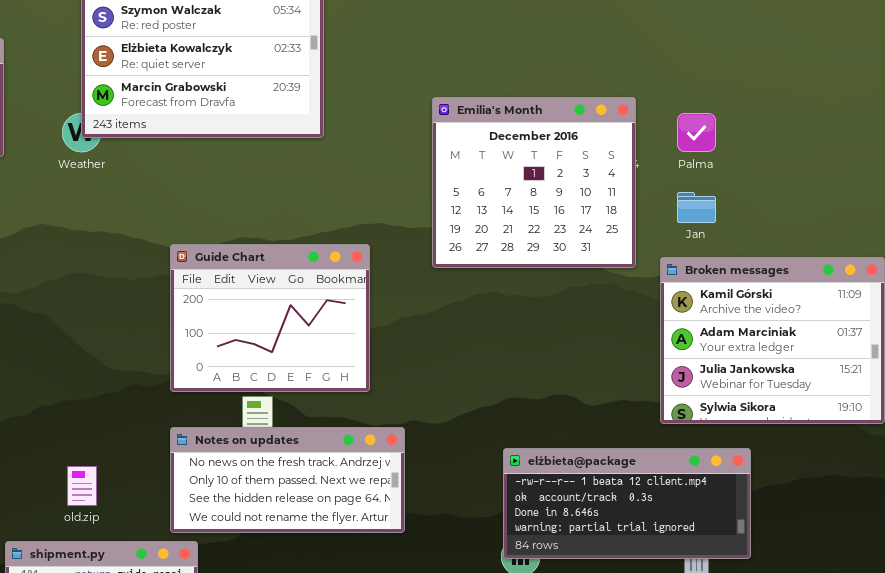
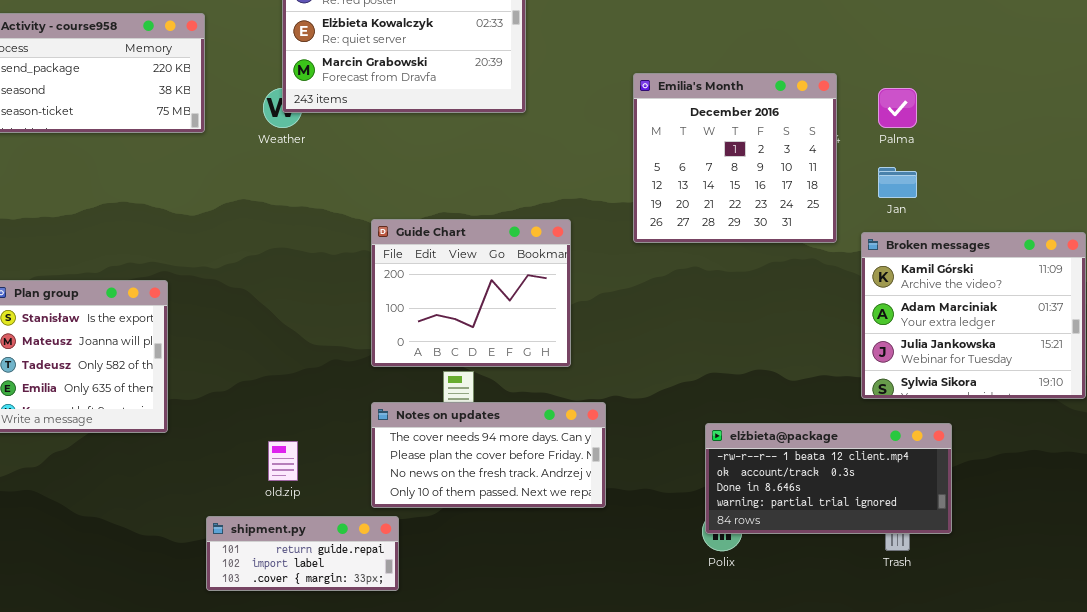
Notes on updates: [170,427,405,533] -> [371,402,606,508], scrolled up 2 rows

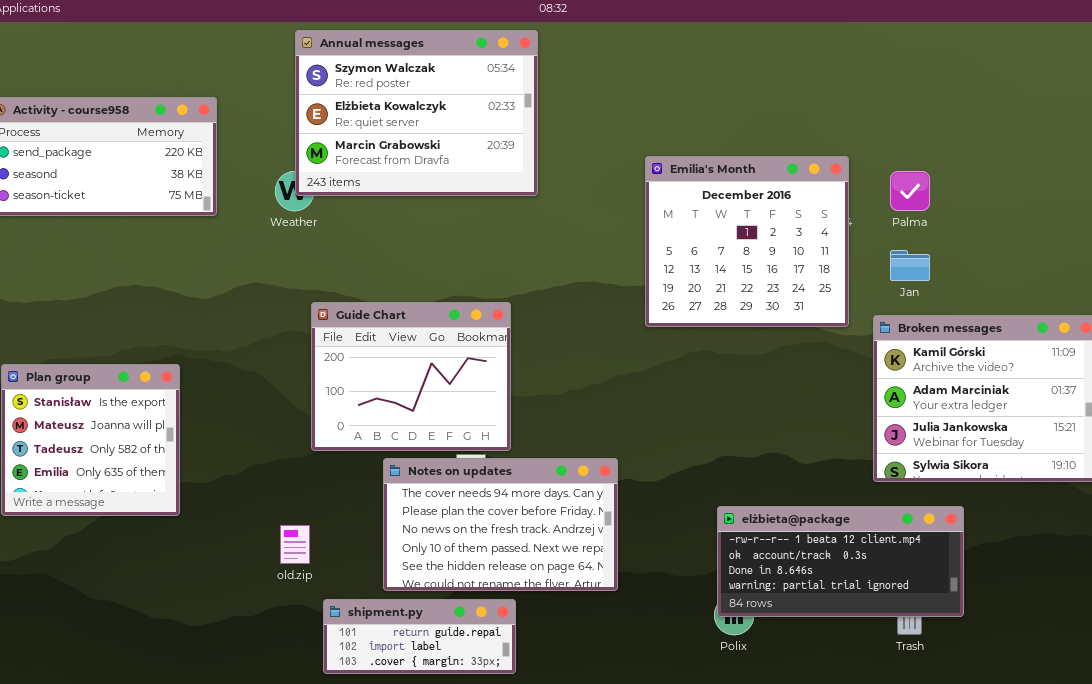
Guide Chart: [371,219,571,367] -> [311,302,511,451], moved
Notes on updates: [371,402,606,508] -> [383,458,618,591], resized
shipment.py: [206,516,399,591] -> [323,599,516,674], moved

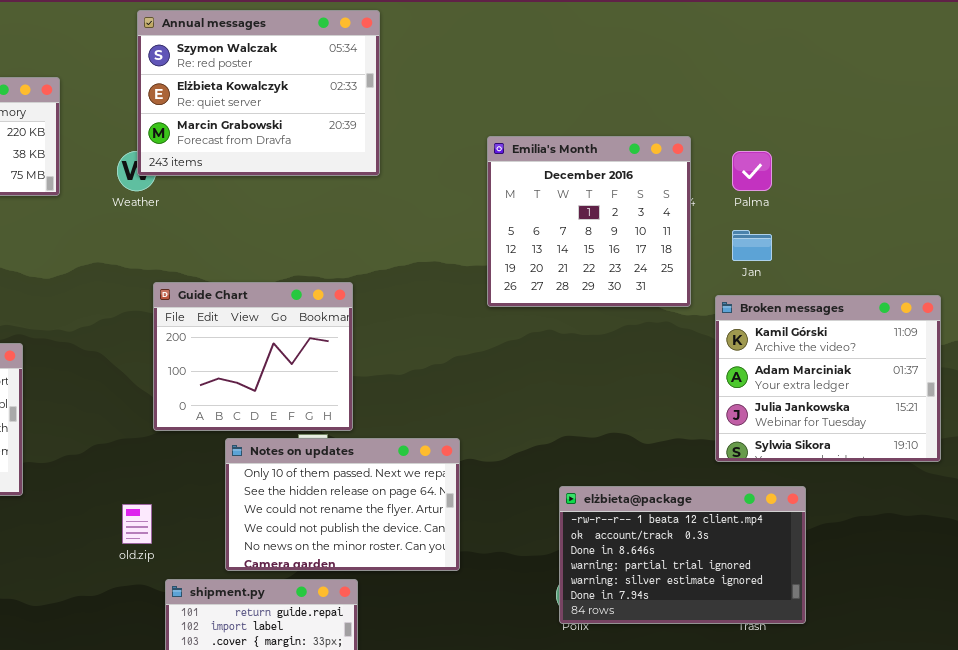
Notes on updates: [383,458,618,591] -> [225,438,460,571], scrolled down 3 rows
elżbieta@package: [717,506,964,617] -> [559,486,806,624], resized

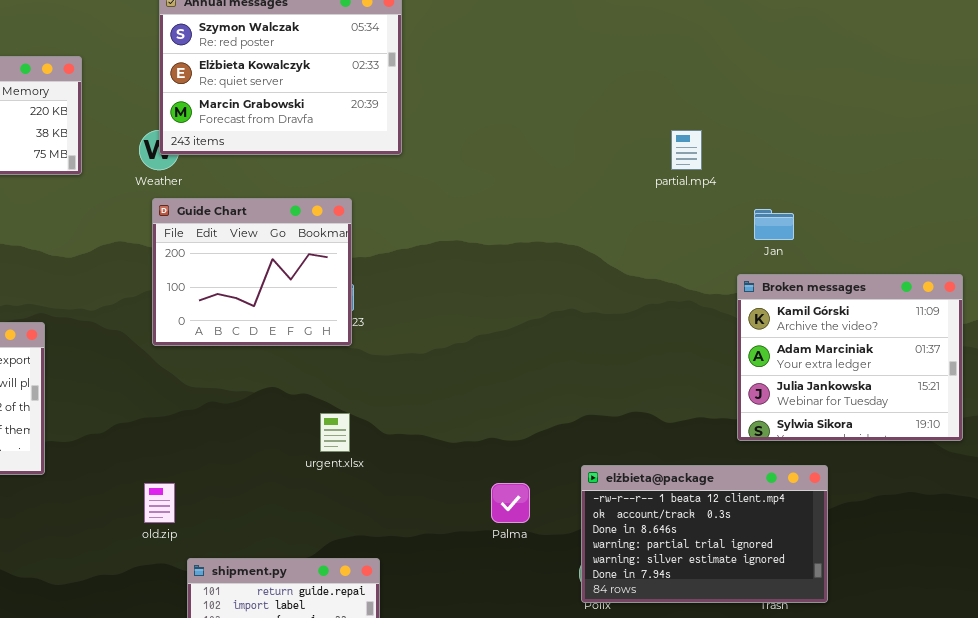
Emilia's Month: [487,136,691,307] -> none, closed
Palma: [732,151,772,191] -> [491,483,530,523], moved
Guide Chart: [153,282,353,431] -> [152,198,352,346], moved
Notes on updates: [225,438,460,571] -> none, closed

